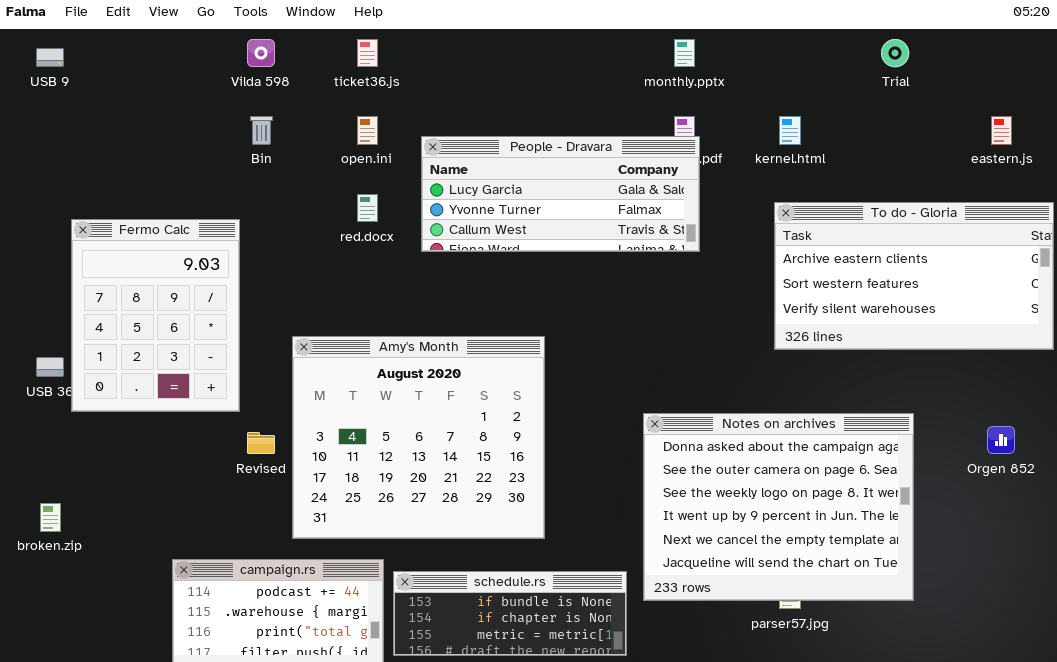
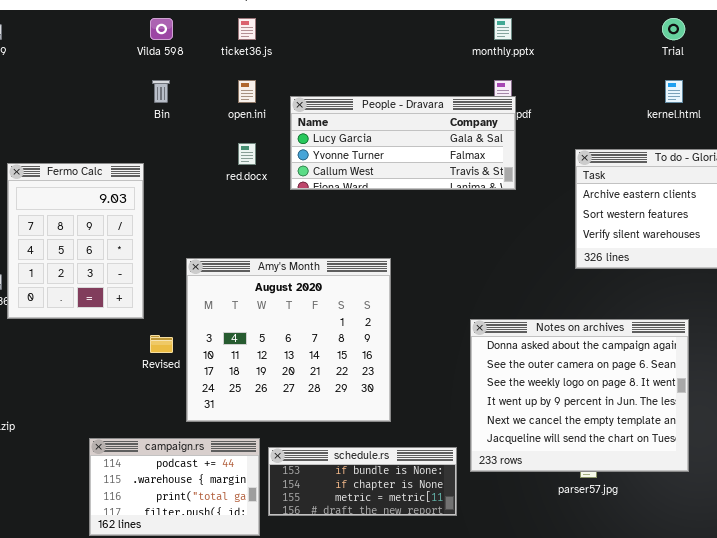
kernel.html: [779,116,801,145] -> [665,80,683,103], moved

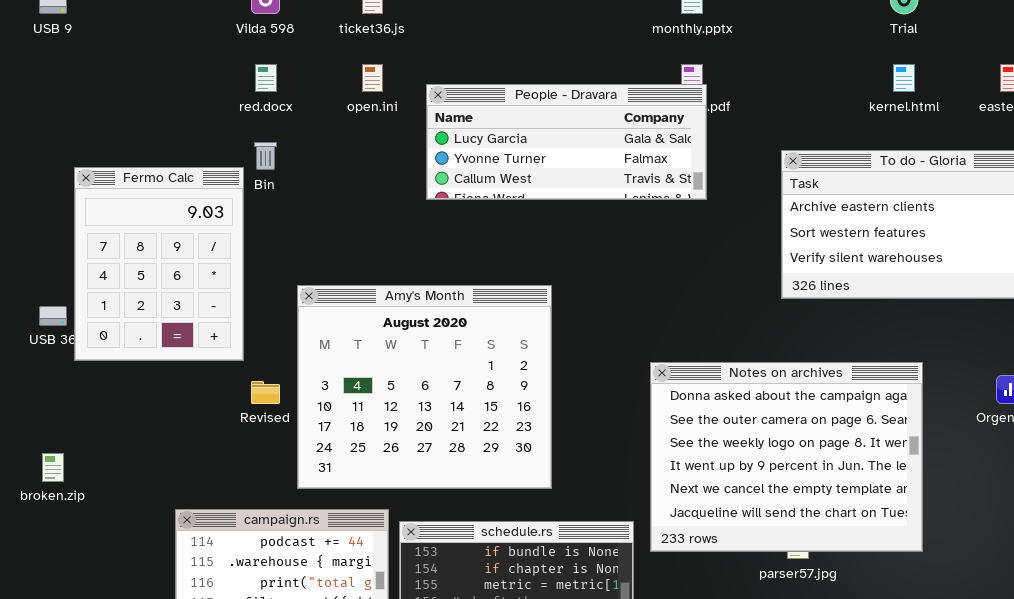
Bin: [152,80,170,103] -> [254,142,277,170], moved
red.docx: [238,143,256,165] -> [255,64,277,92], moved

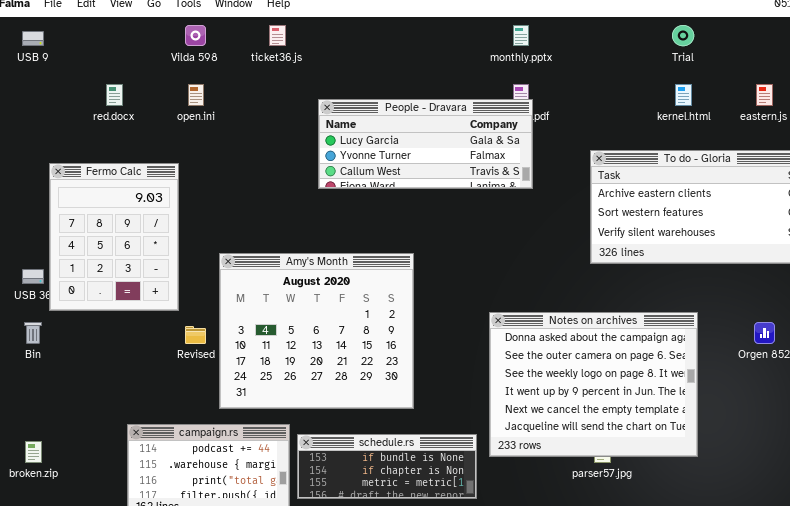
red.docx: [255,64,277,92] -> [106,84,123,106], moved
open.ini: [362,64,383,92] -> [188,84,204,106], moved
Bin: [254,142,277,170] -> [24,322,42,344], moved
broken.zip: [42,453,64,482] -> [25,441,42,463], moved

